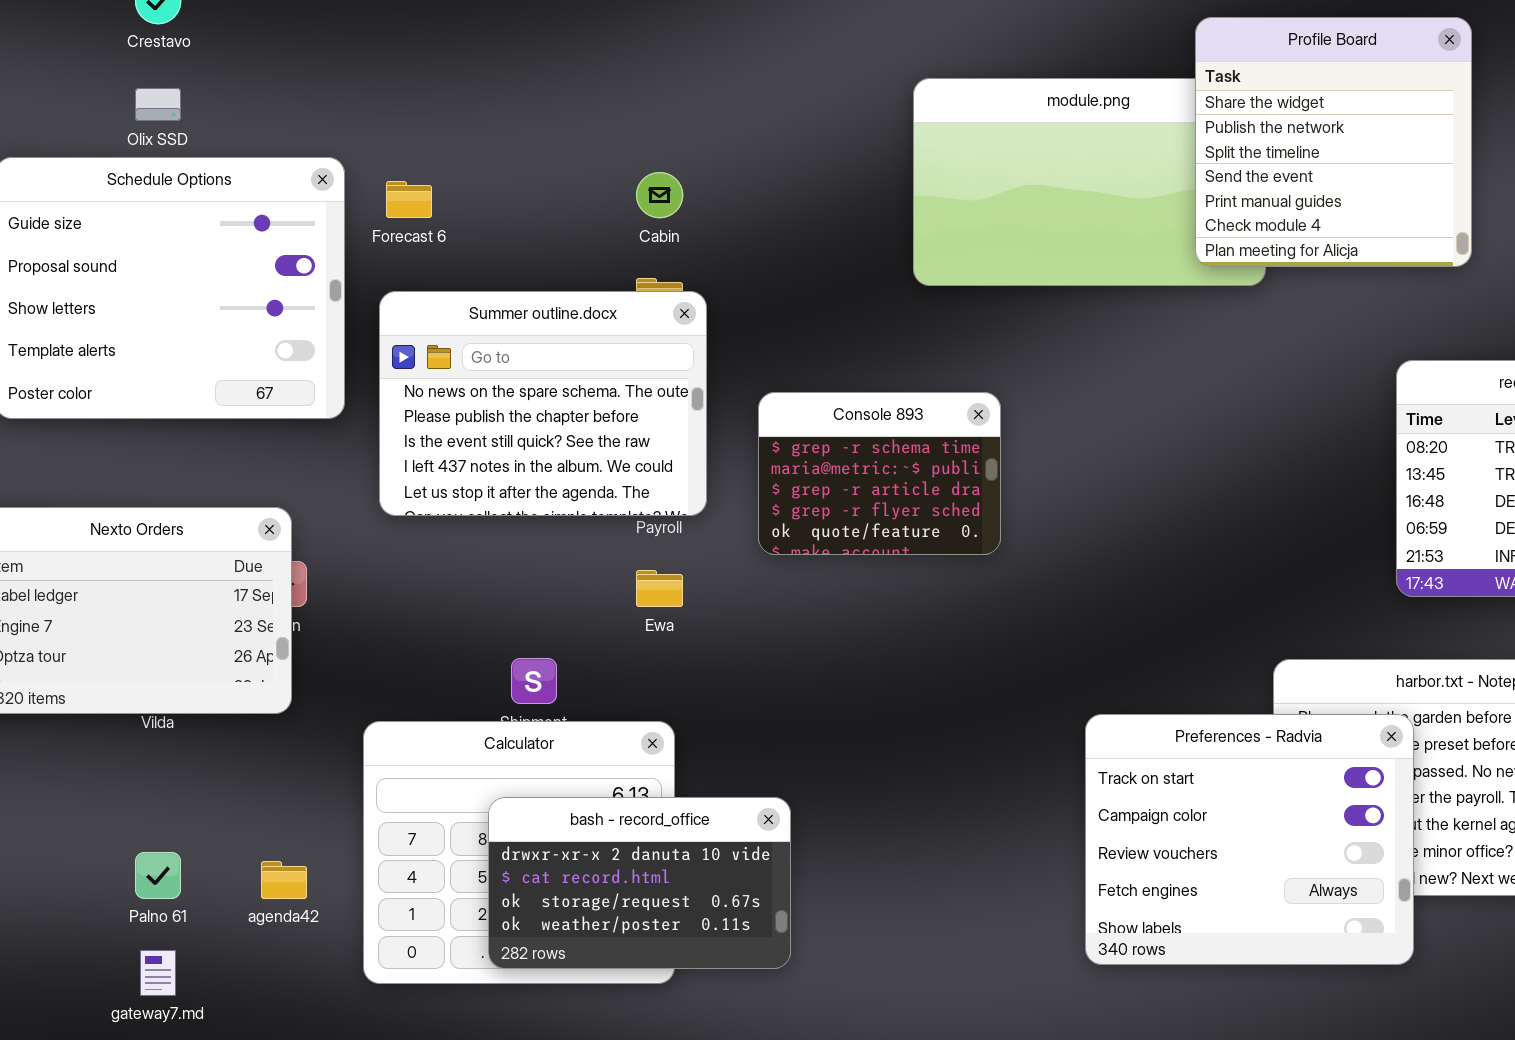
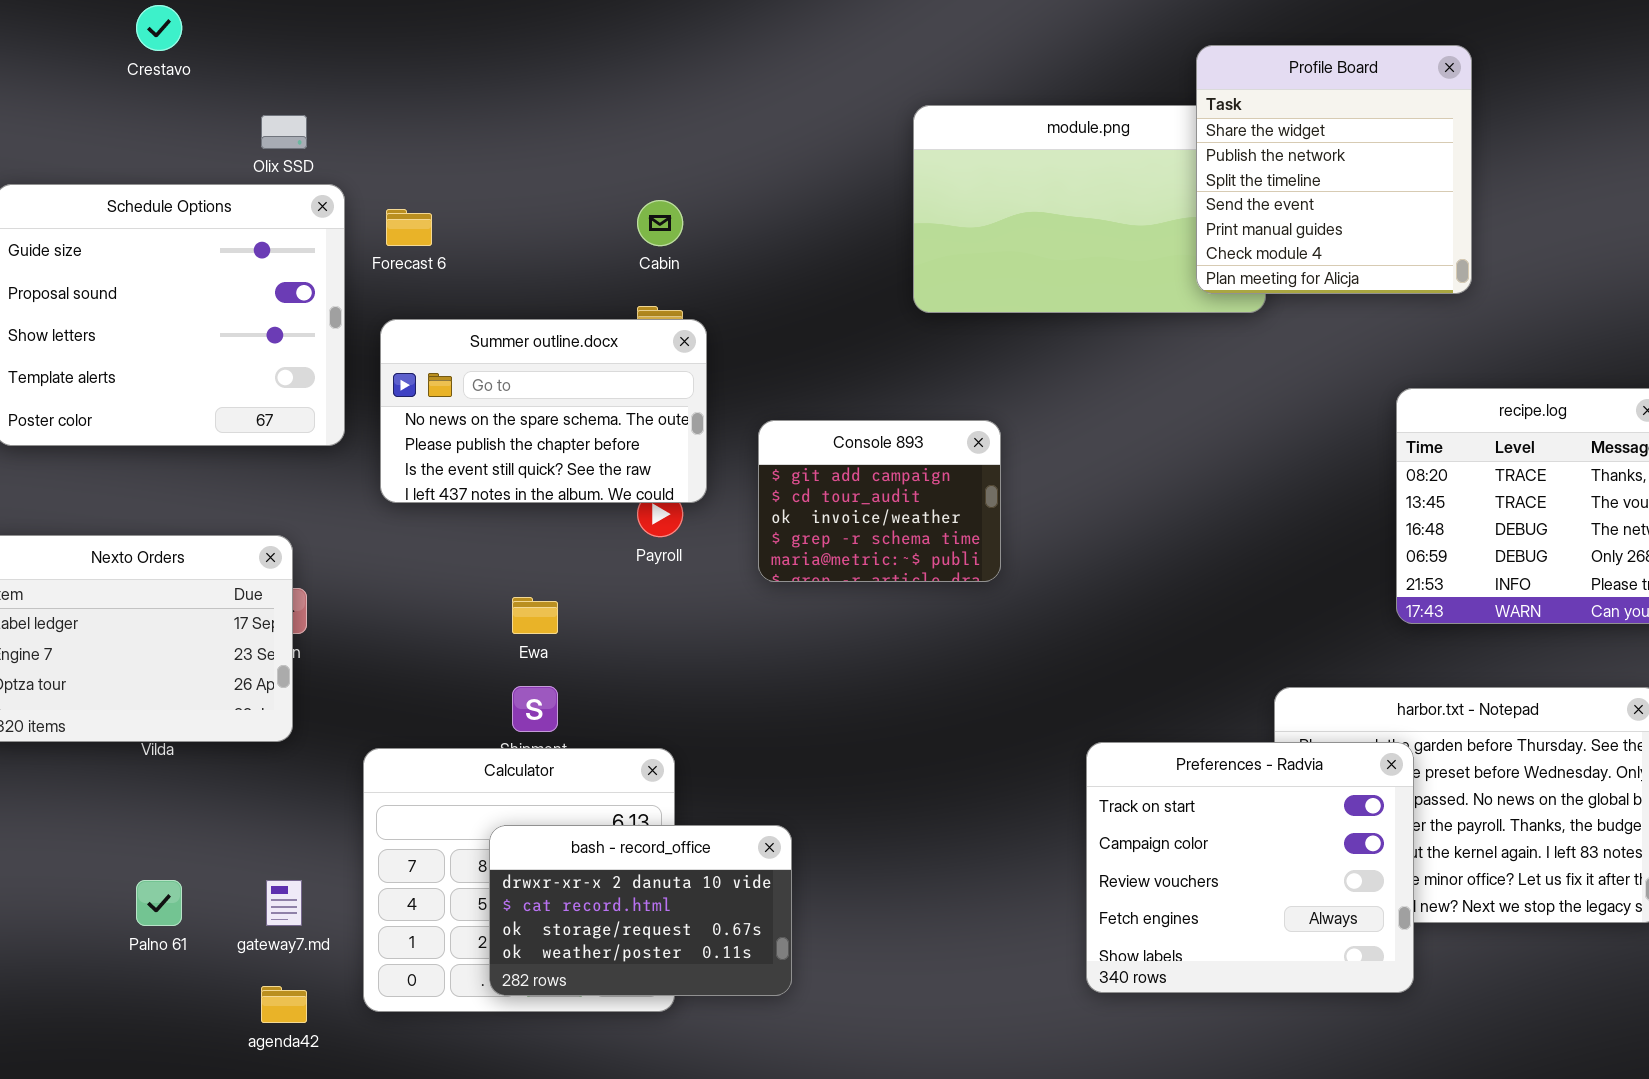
Olix SSD: [135,88,181,121] -> [261,115,307,149], moved
Summer outline.docx: [379,291,707,516] -> [380,319,707,503], resized
Console 893: [758,392,1001,555] -> [758,420,1001,582], scrolled up 3 rows
Ewa: [636,570,683,607] -> [512,597,558,634], moved
agenda42: [261,861,307,899] -> [261,986,307,1023], moved
gateway7.md: [140,950,176,996] -> [266,880,302,926], moved

